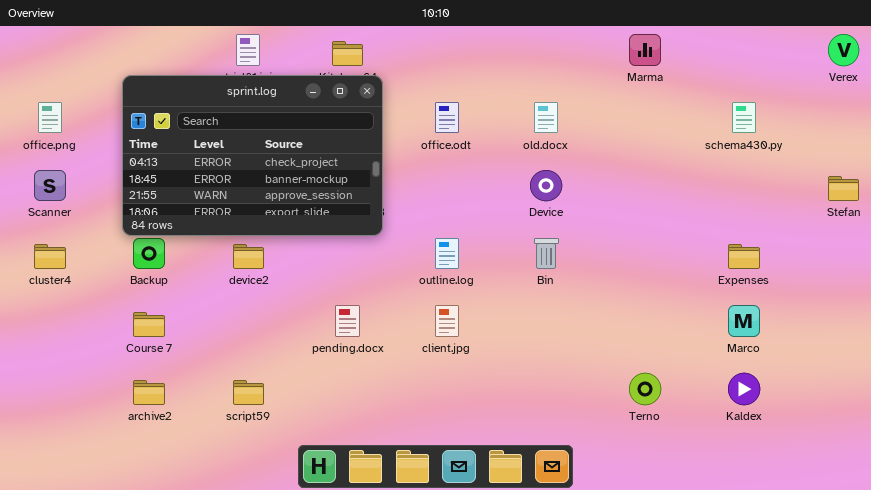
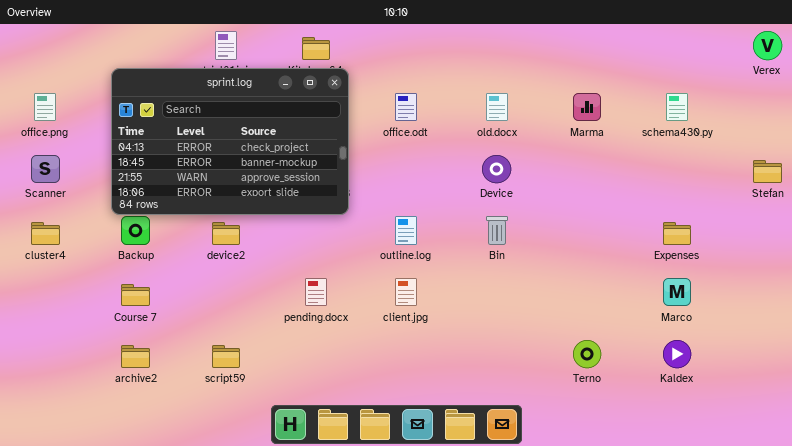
Marma: [629,34,661,66] -> [573,93,601,121], moved

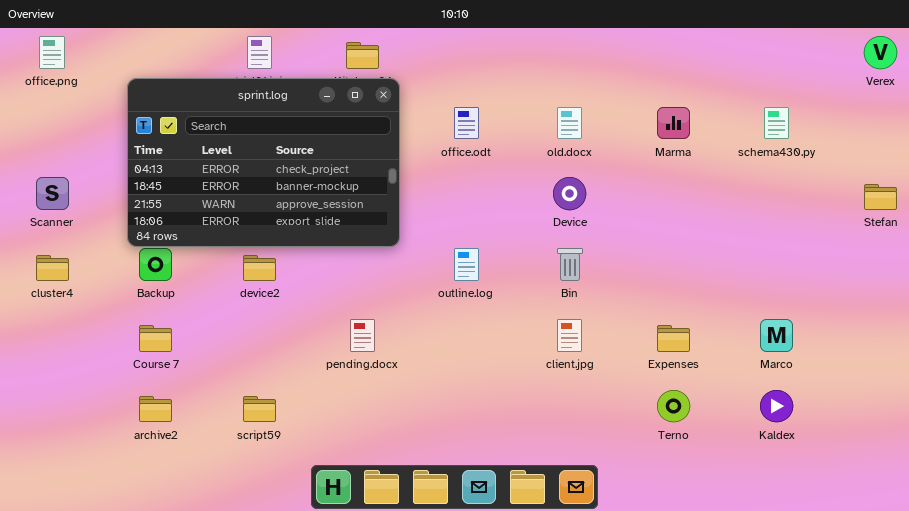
office.png: [34,93,56,121] -> [39,36,65,69], moved
Expenses: [663,222,691,245] -> [657,325,690,352], moved
client.jpg: [395,278,417,306] -> [557,319,582,352], moved

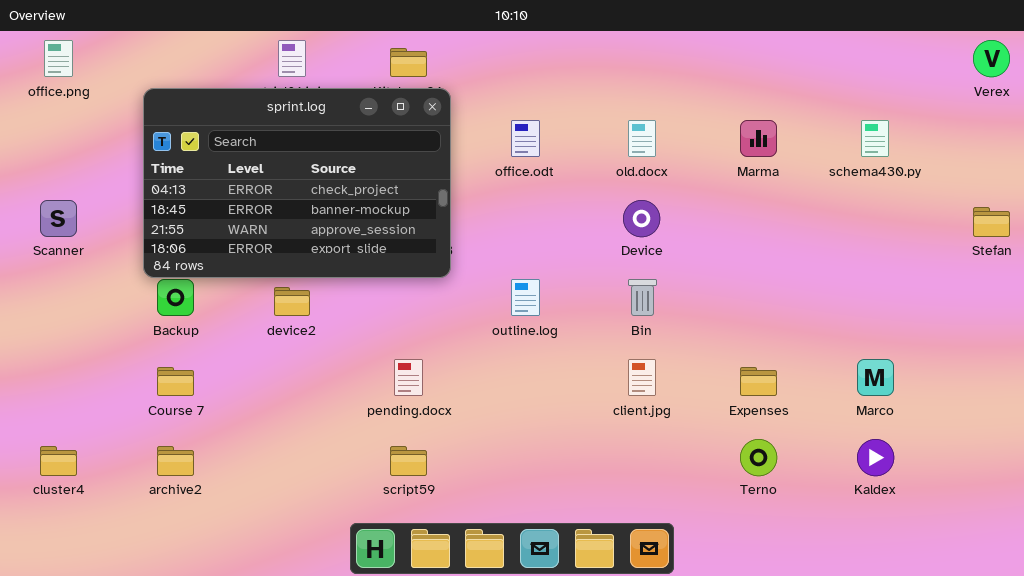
cluster4: [36,255,69,281] -> [40,446,77,476], moved
script59: [243,396,276,422] -> [390,446,427,476], moved

